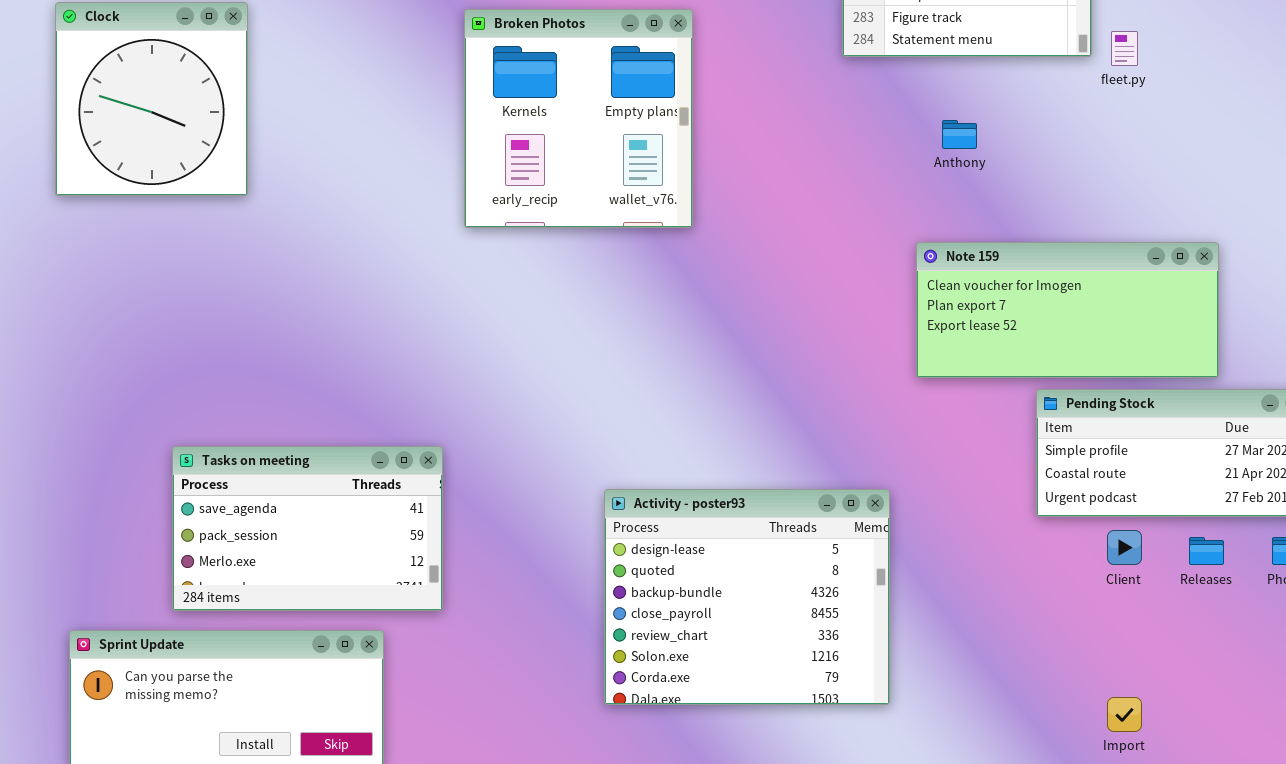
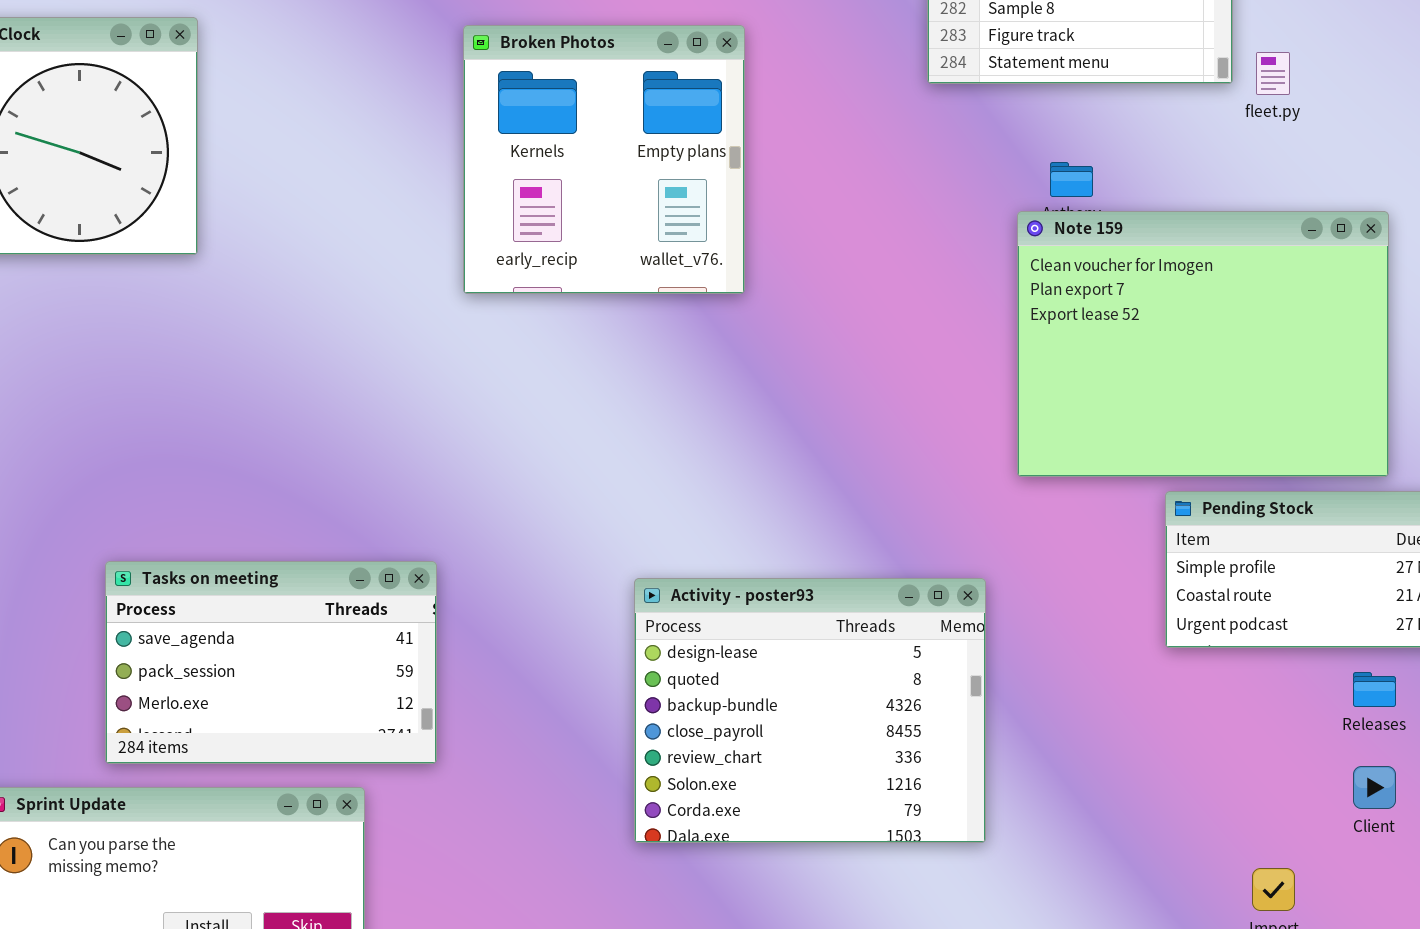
Note 159: [916,242,1219,378] -> [1017,211,1389,477], resized
Activity - poster93: [604,489,890,705] -> [634,578,986,843], moved
Client: [1107,530,1142,565] -> [1353,766,1396,809], moved

